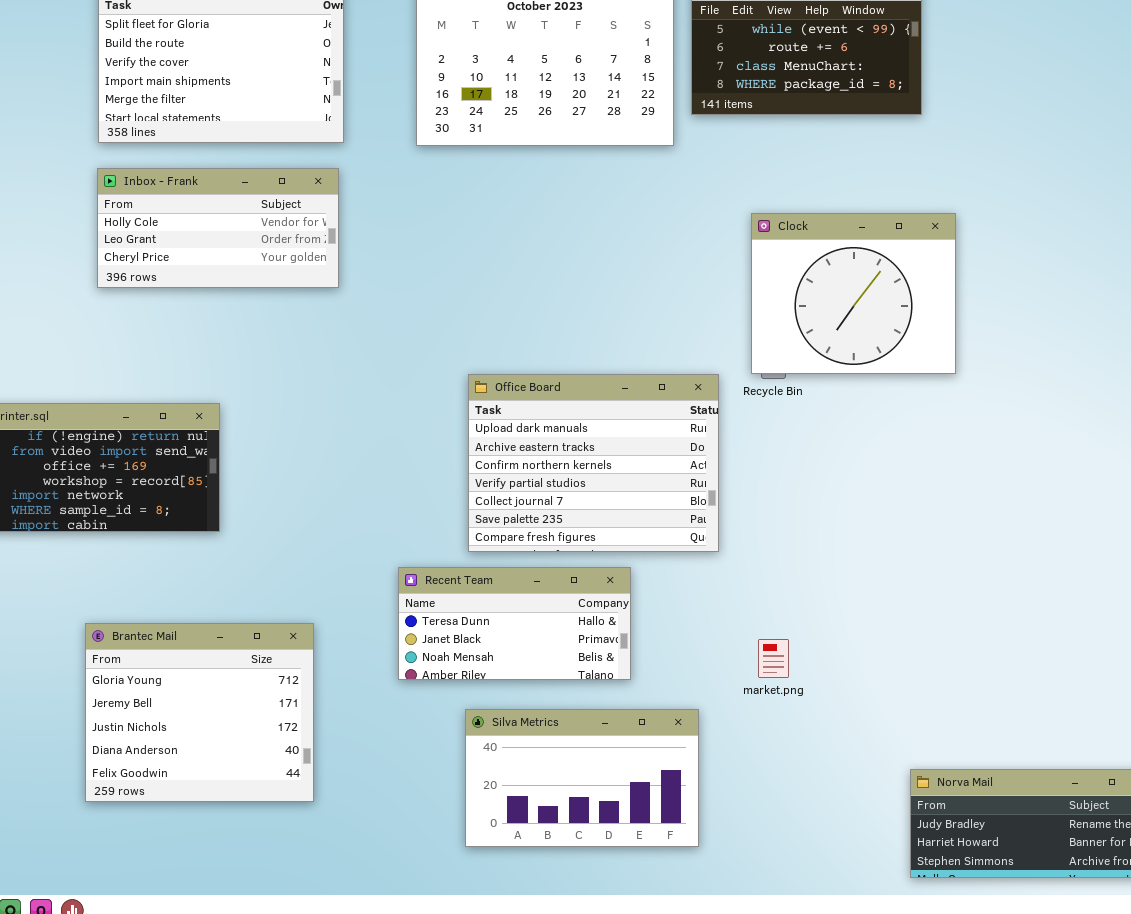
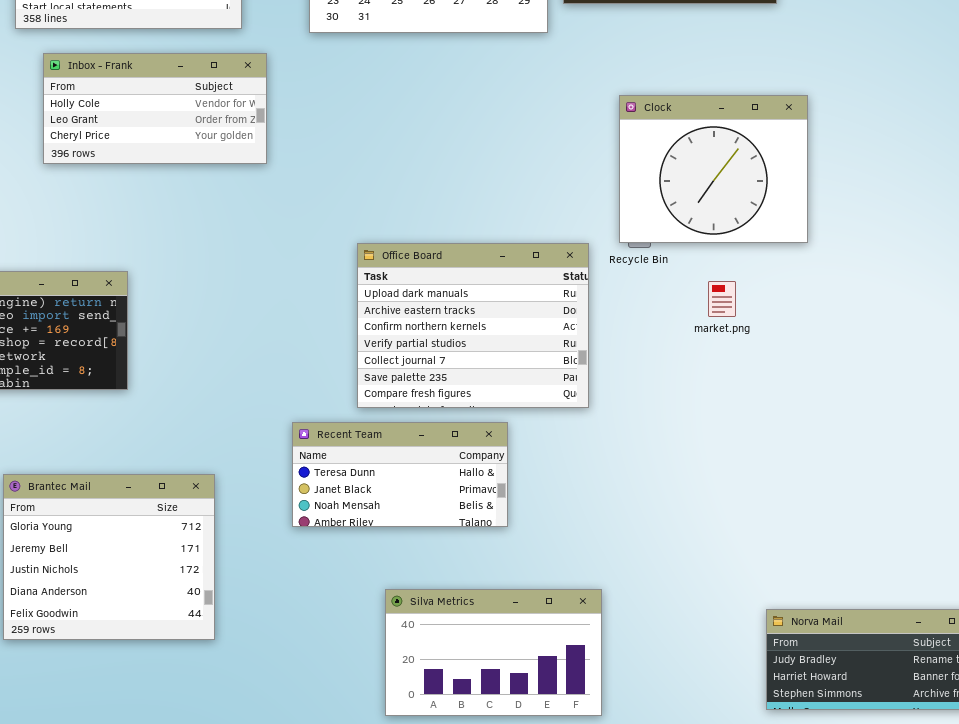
Inbox - Frank: [97,168,339,288] -> [43,53,267,164], moved
market.png: [758,639,789,678] -> [708,281,736,317], moved
Silva Metrics: [465,709,699,847] -> [385,589,602,716], moved

